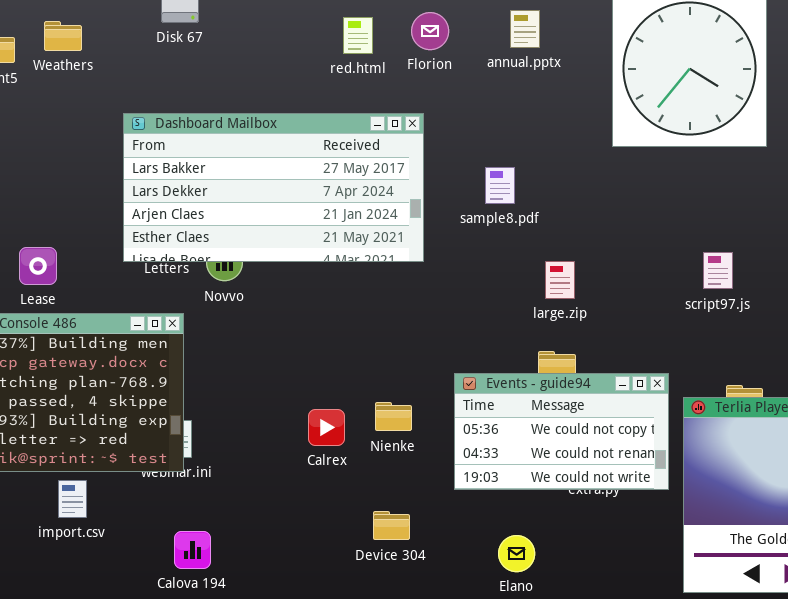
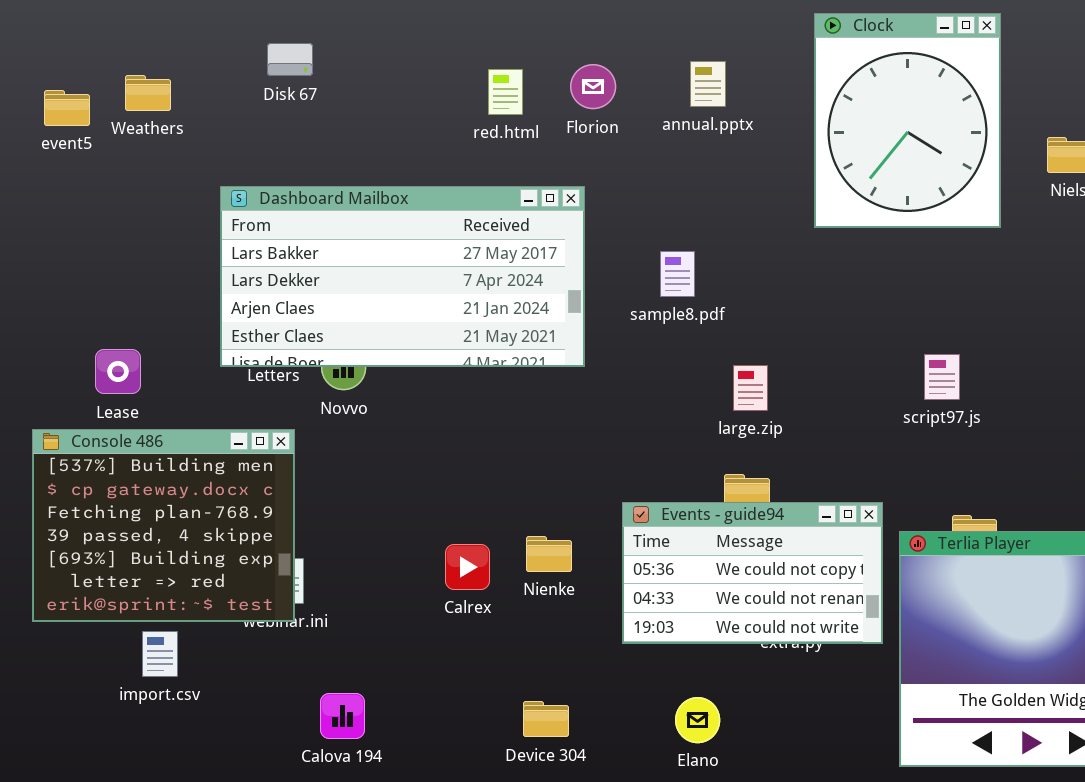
Device 304: [373,511,410,540] -> [523,701,569,737], moved
Calova 194: [174,531,211,569] -> [320,693,365,739], moved

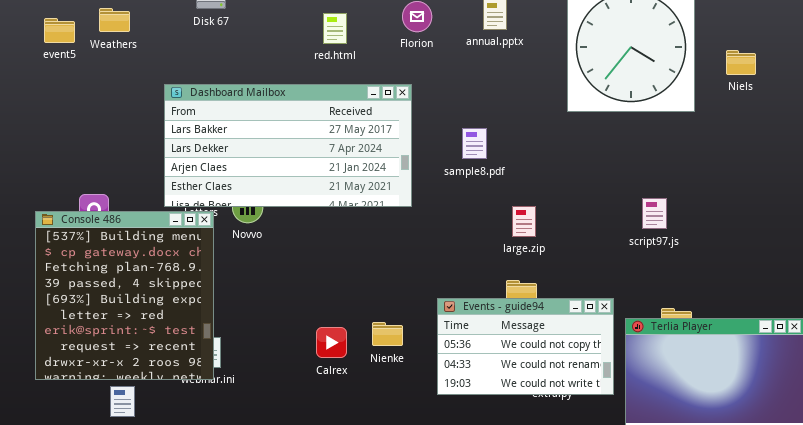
red.html: [488,69,523,115] -> [323,13,347,44], moved
Console 486: [32,429,295,622] -> [35,211,214,380], resized

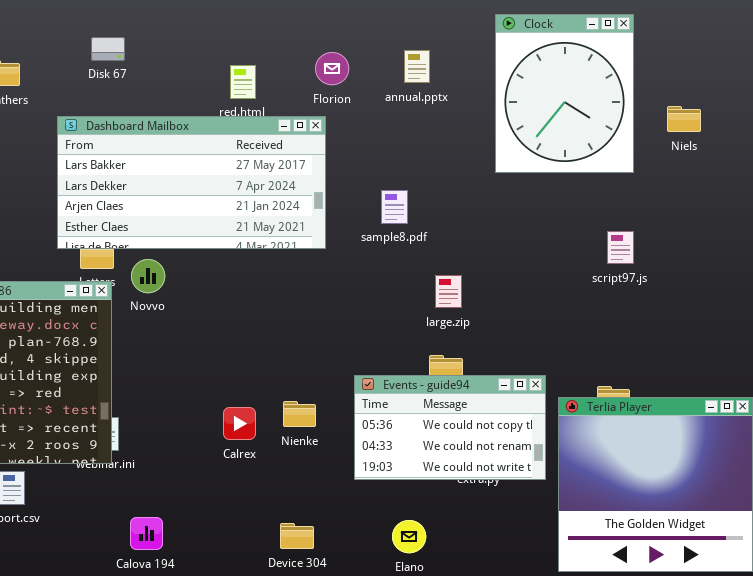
Dashboard Mailbox: [164,84,412,207] -> [57,116,326,249], moved
script97.js: [642,198,667,229] -> [607,231,634,264], moved

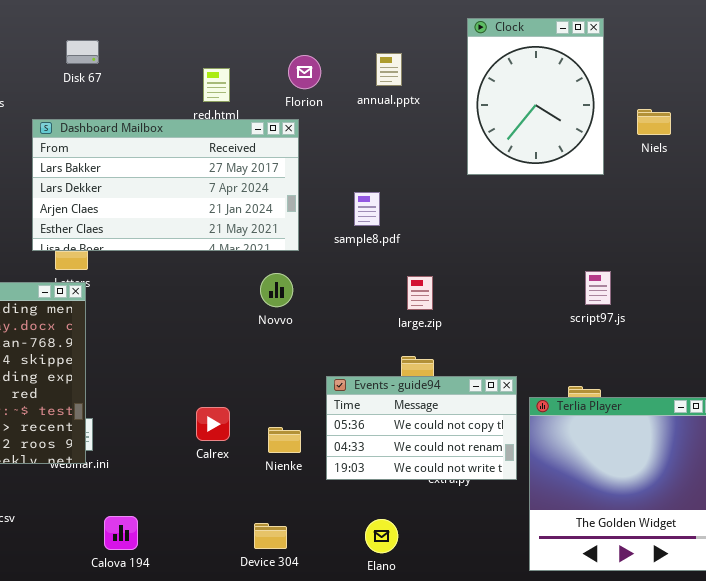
script97.js: [607,231,634,264] -> [585,271,611,305], moved
Novvo: [131,259,165,293] -> [260,273,293,307], moved
Nienke: [283,401,316,427] -> [268,427,301,453], moved

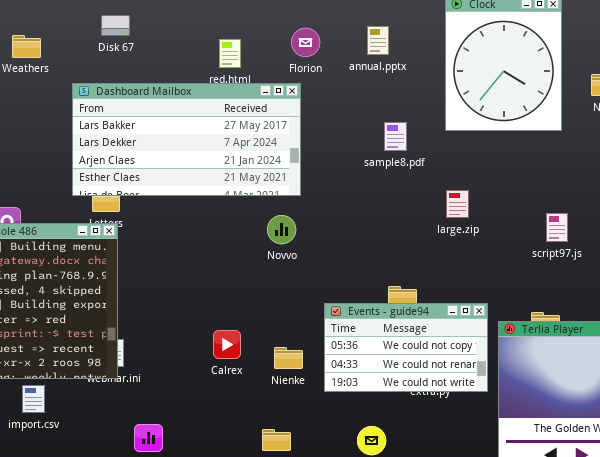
sample8.pdf: [354,192,380,226] -> [384,122,407,151], moved
large.zip: [407,276,433,310] -> [446,190,469,218], moved

